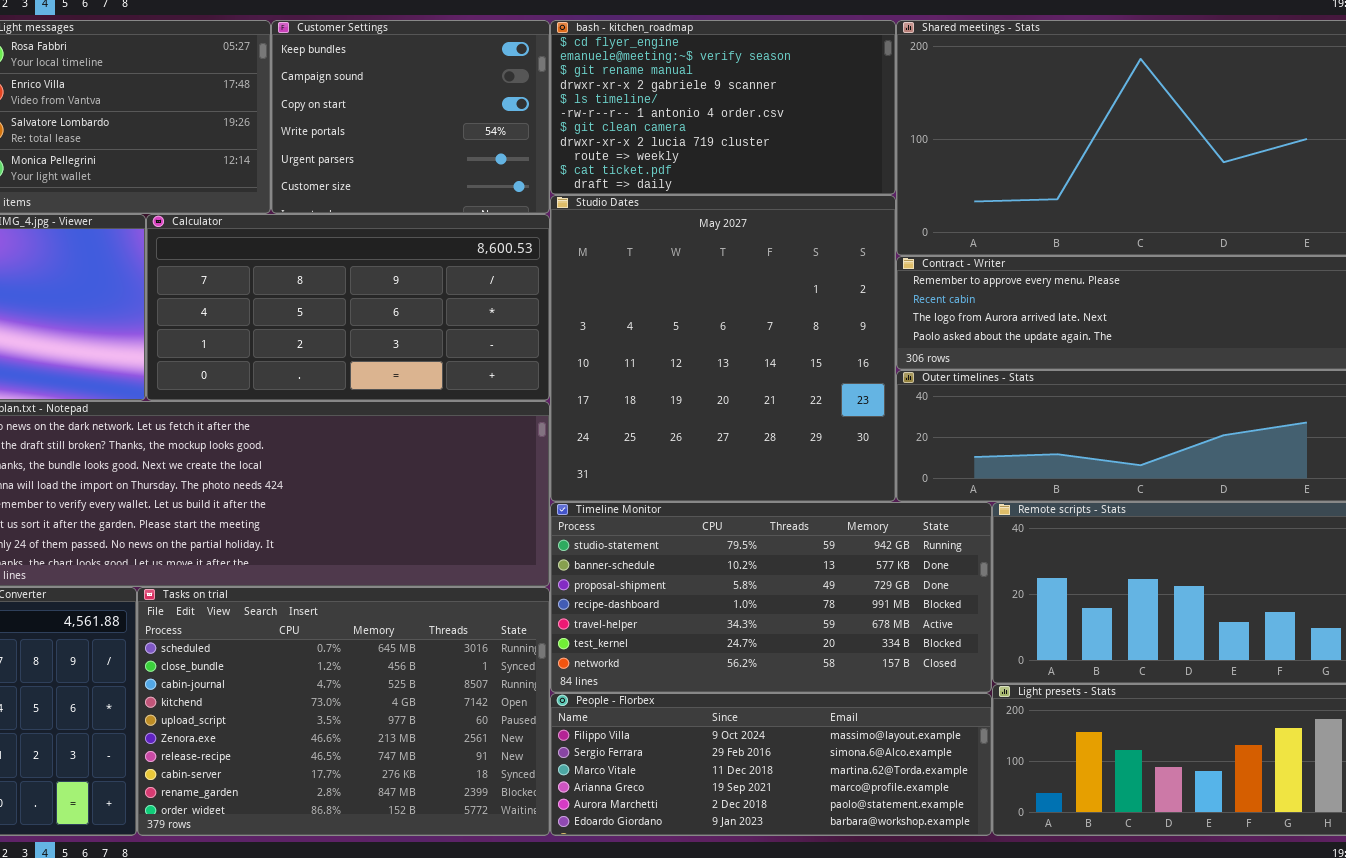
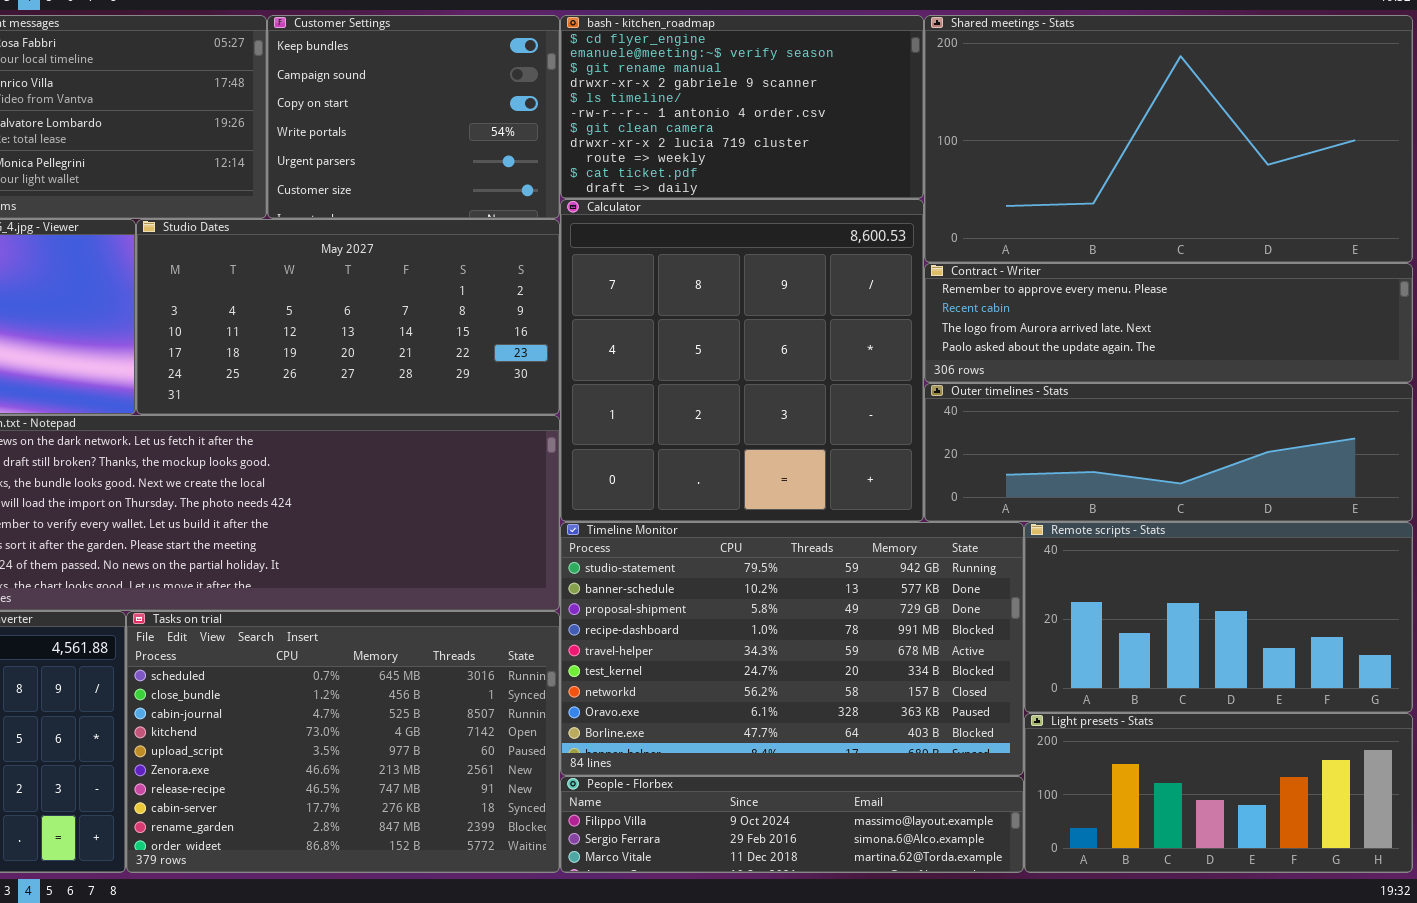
Studio Dates: [550,195,896,502] -> [136,219,560,415], moved, resized
Calculator: [146,214,550,401] -> [560,199,924,522], moved, resized
Timeline Monitor: [550,502,992,693] -> [560,522,1024,776], resized
People - Florbex: [550,693,992,836] -> [560,776,1024,873], resized

